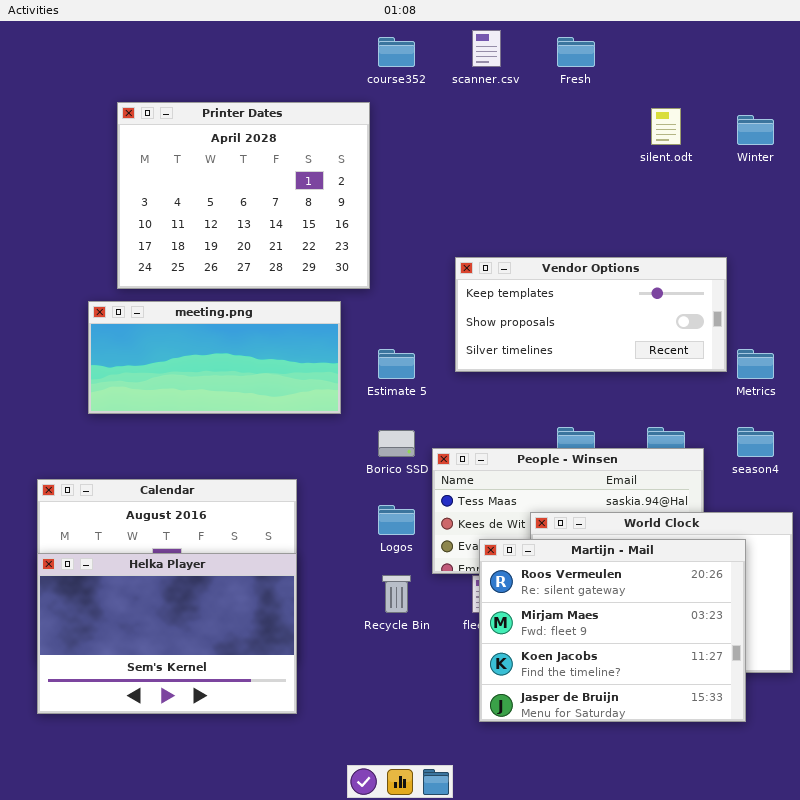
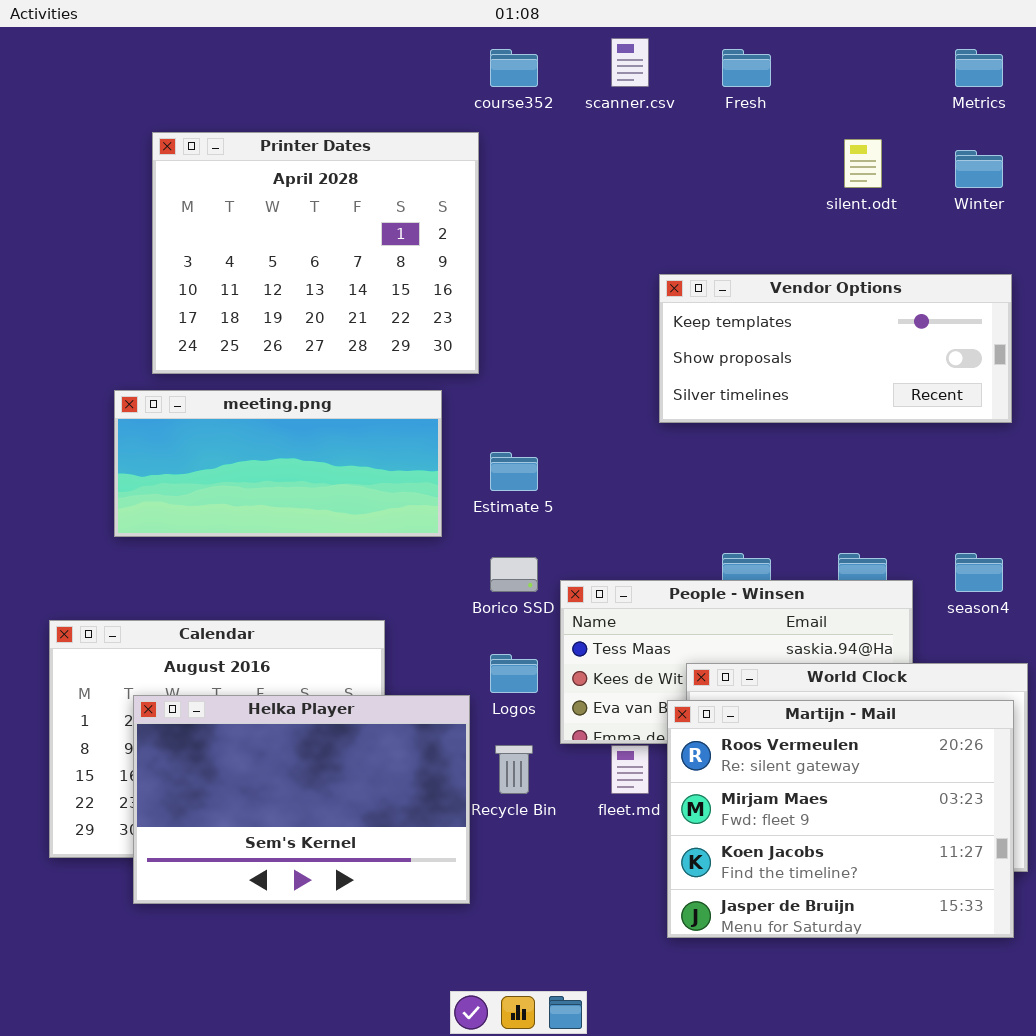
Vendor Options: [455,257,727,372] -> [659,274,1012,423], moved
Metrics: [737,349,774,379] -> [955,49,1003,87], moved
Martijn - Mail: [479,539,746,722] -> [667,700,1014,938], moved
Helka Player: [37,553,297,714] -> [133,695,470,904], moved

